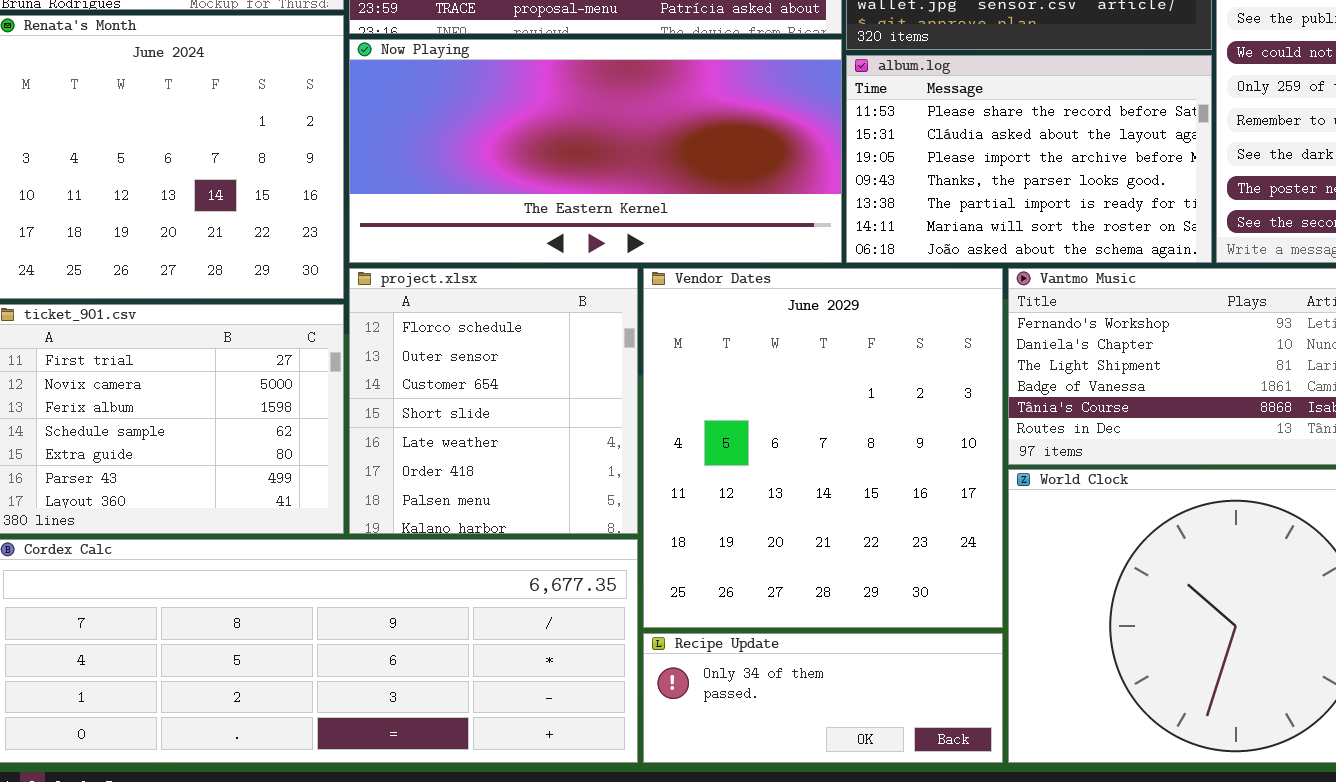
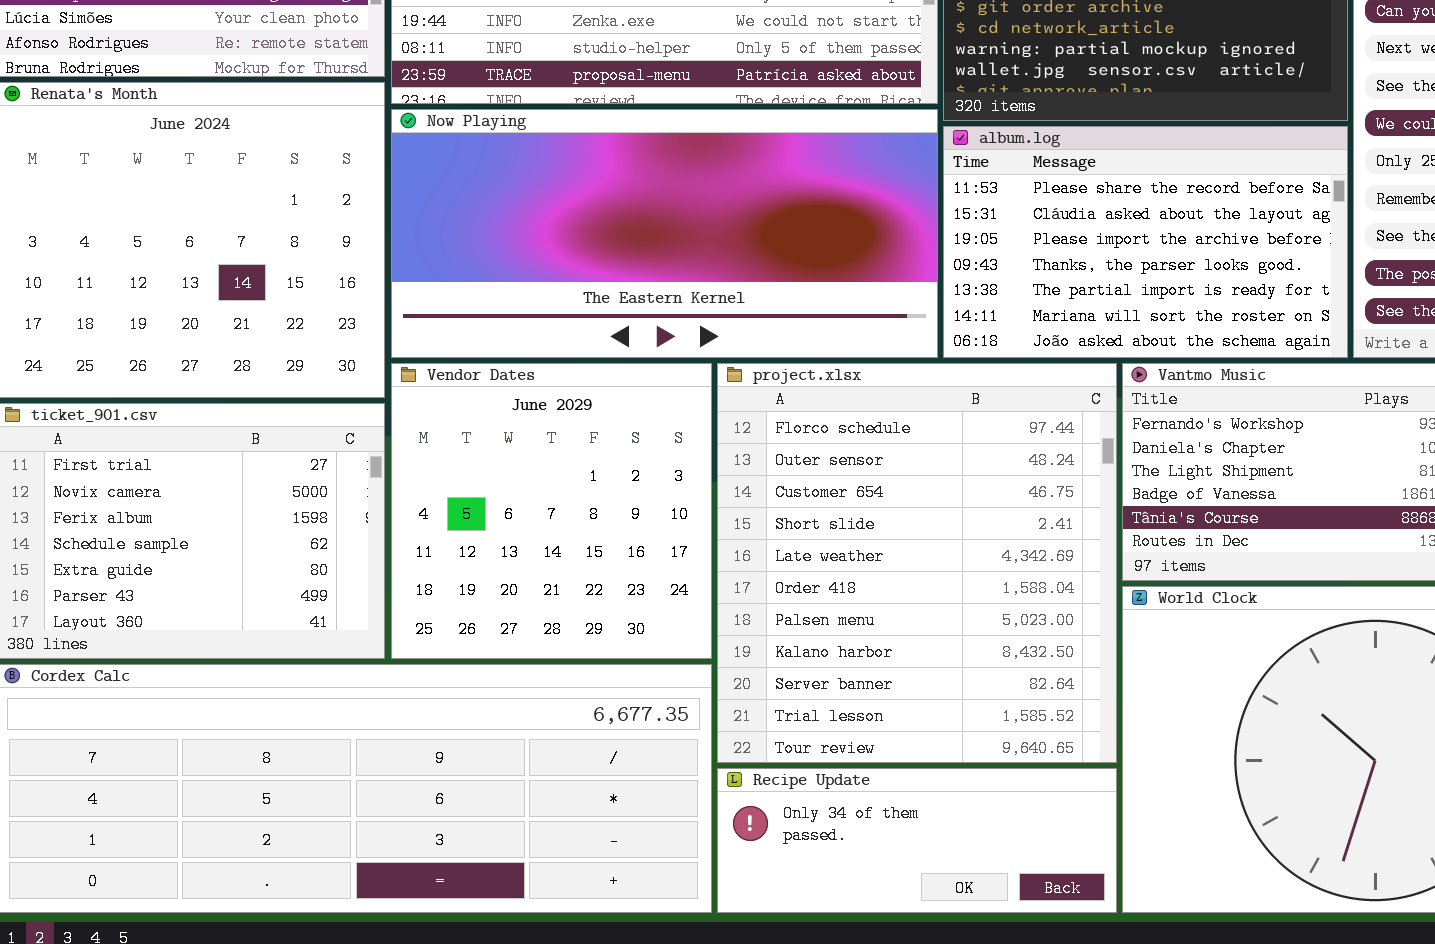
project.xlsx: [349,268,638,534] -> [717,363,1117,763], moved, resized
Vendor Dates: [643,268,1003,628] -> [391,363,712,659], moved, resized

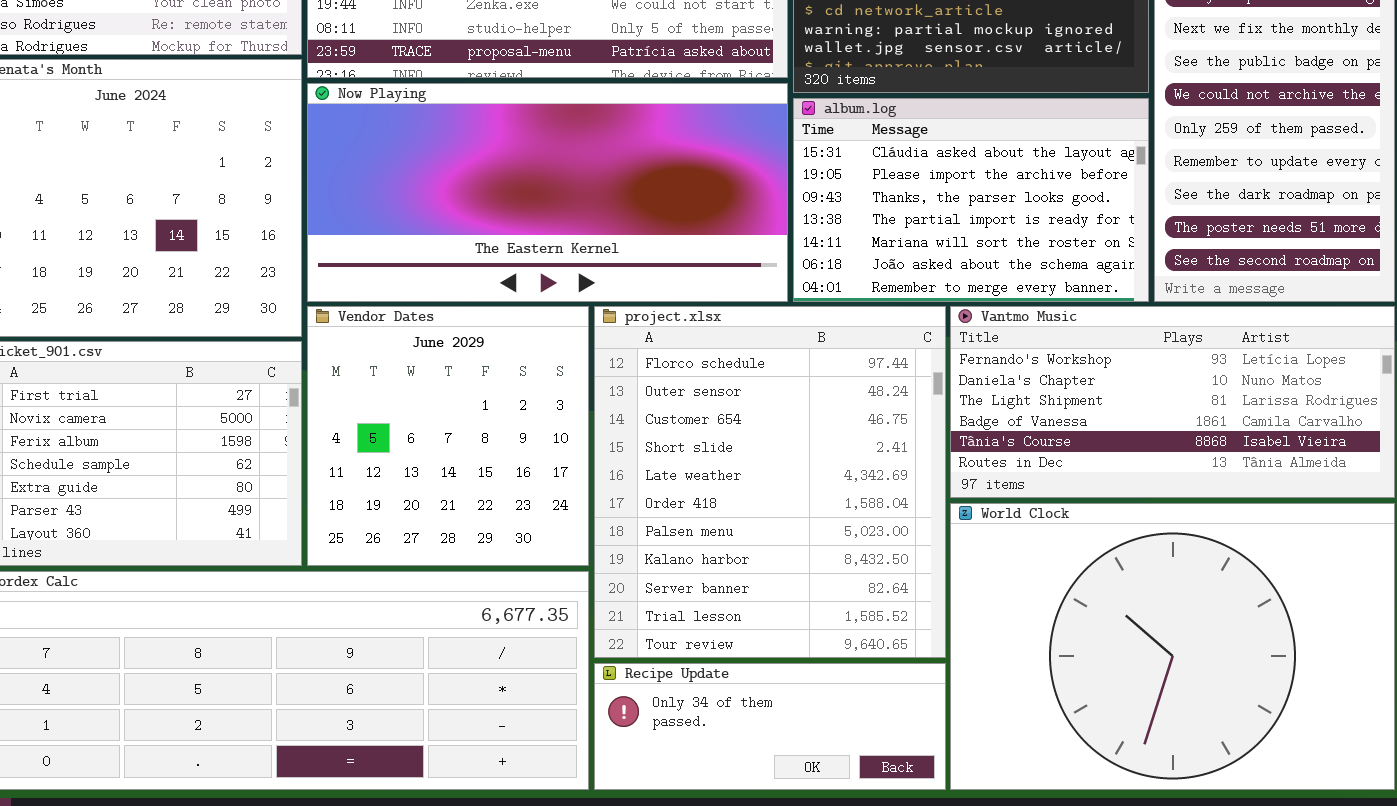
album.log: [943,126,1348,358] -> [793,98,1149,302], scrolled down 1 row

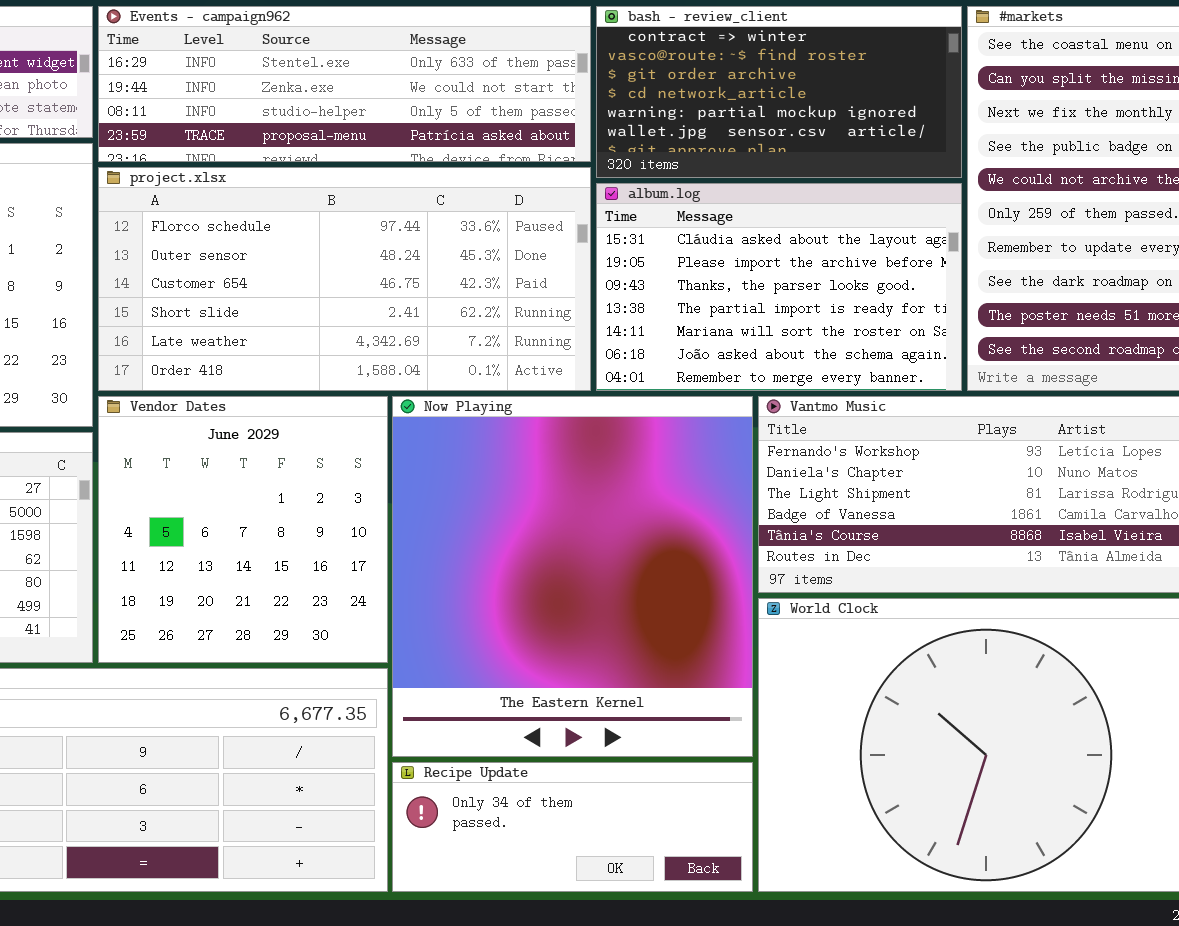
Now Playing: [307,83,788,302] -> [392,396,753,757], moved, resized
project.xlsx: [594,306,946,658] -> [98,167,591,391], moved, resized

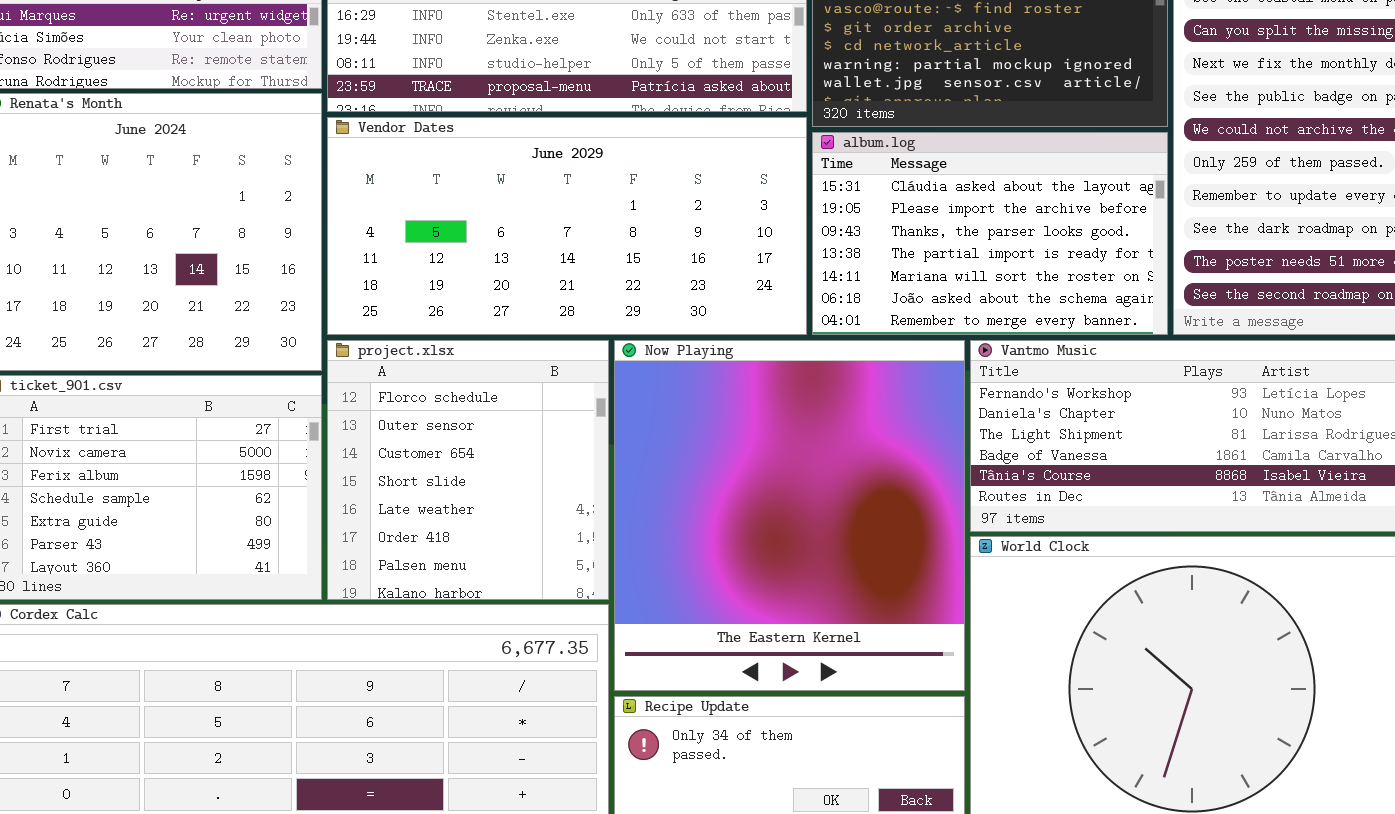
project.xlsx: [98,167,591,391] -> [327,340,609,600], moved, resized
Vendor Dates: [98,396,388,663] -> [327,117,807,335], moved, resized

